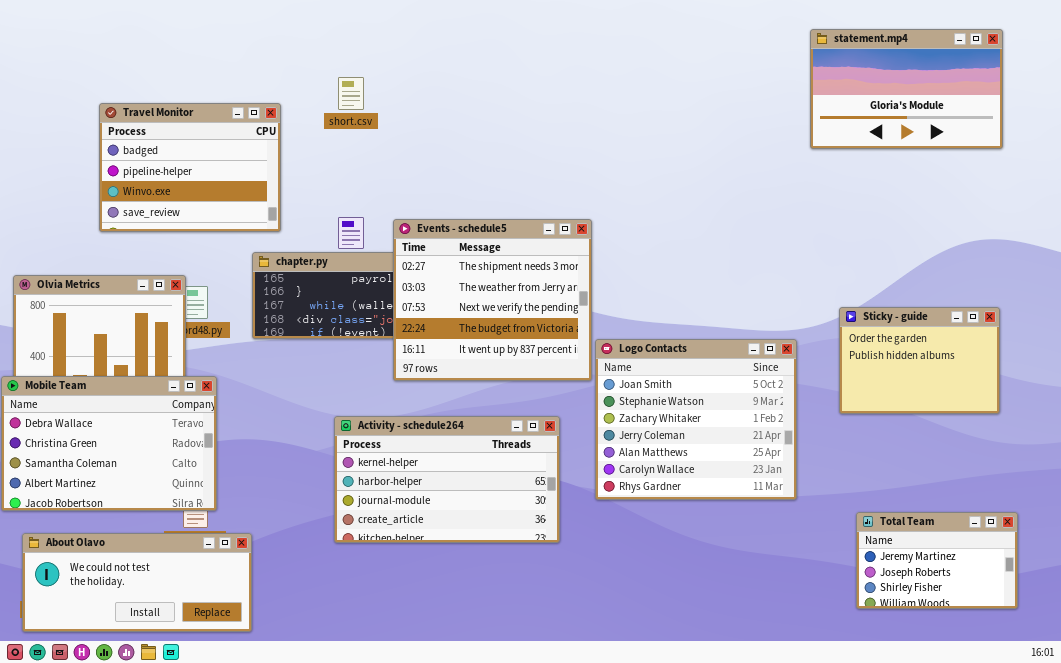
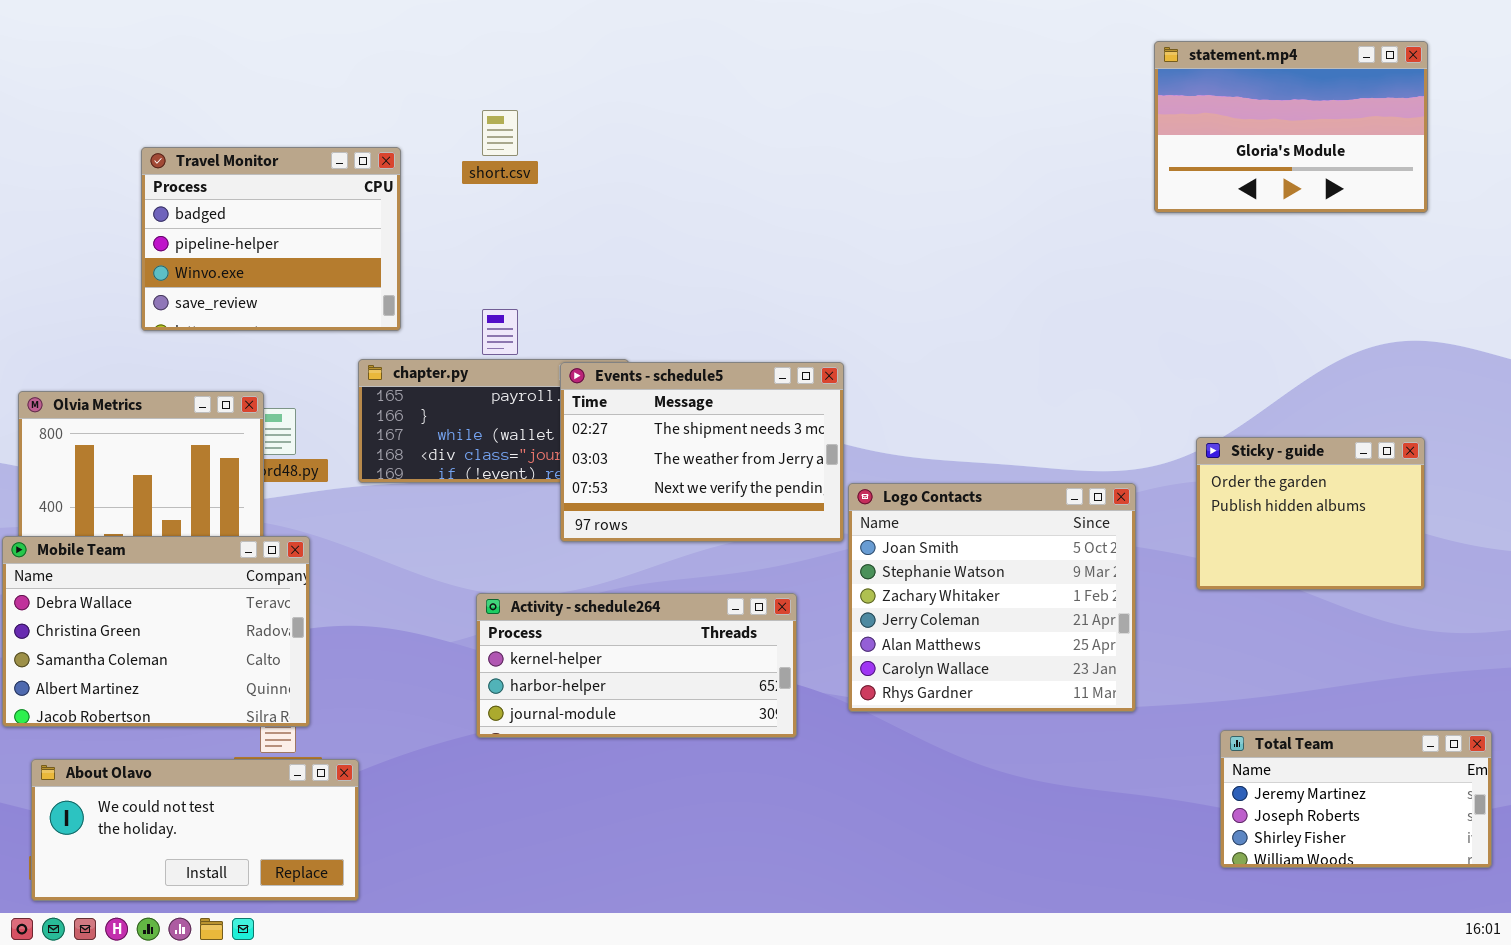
Events - schedule5: [393,219,592,381] -> [560,362,844,542], resized
Activity - schedule264: [334,416,560,543] -> [476,593,797,738], resized
Total Team: [856,512,1018,609] -> [1220,730,1492,868], resized

